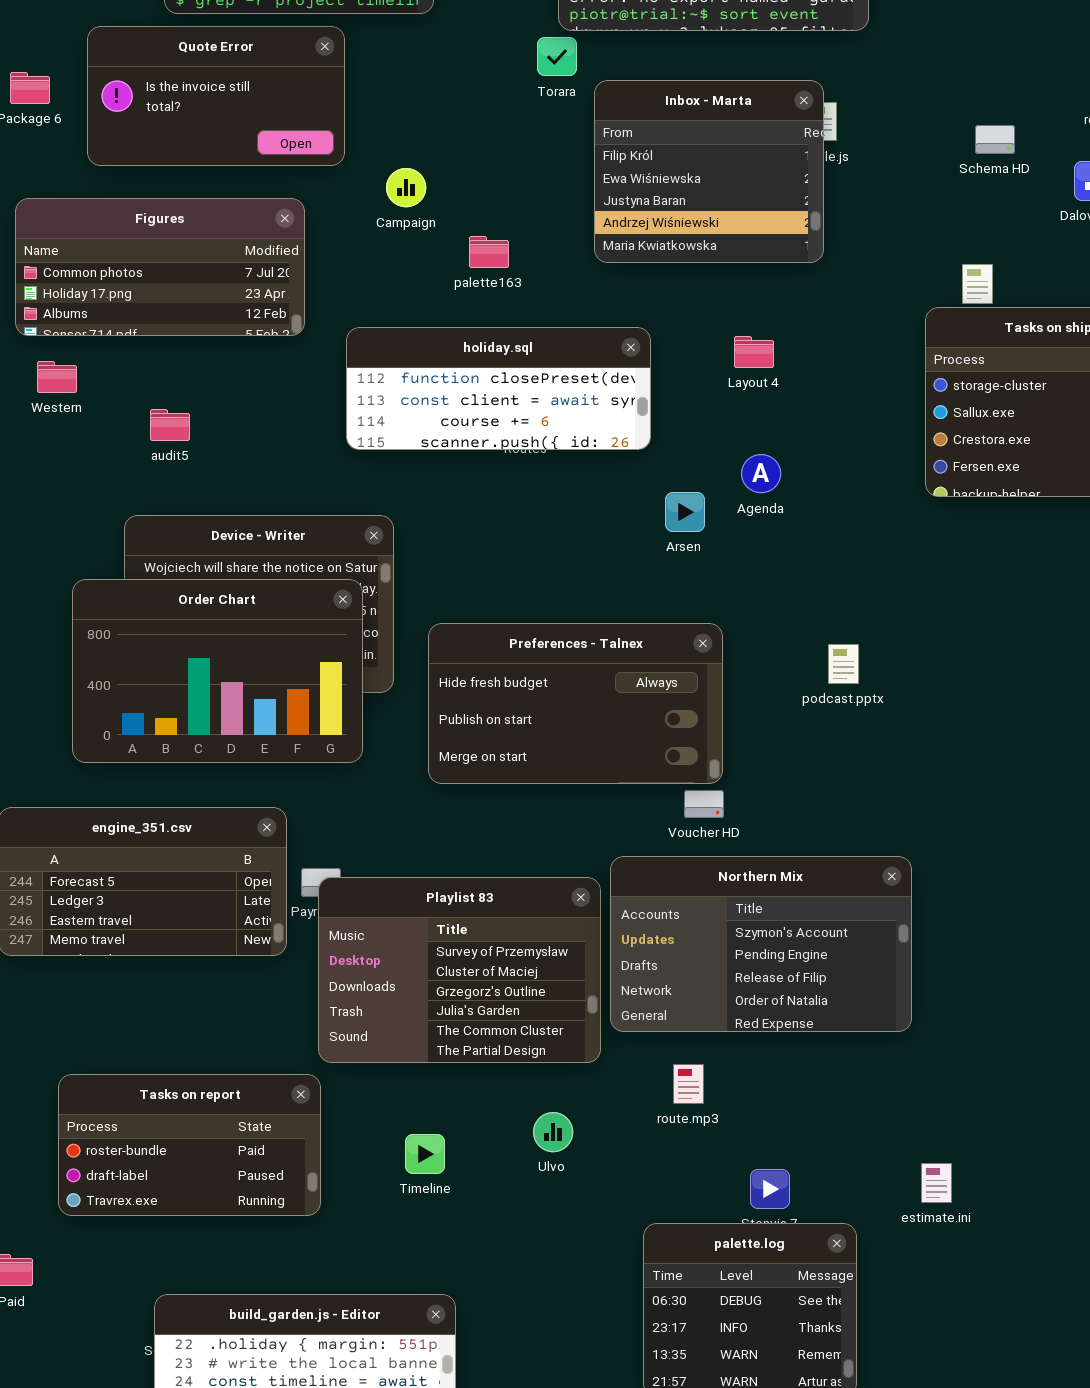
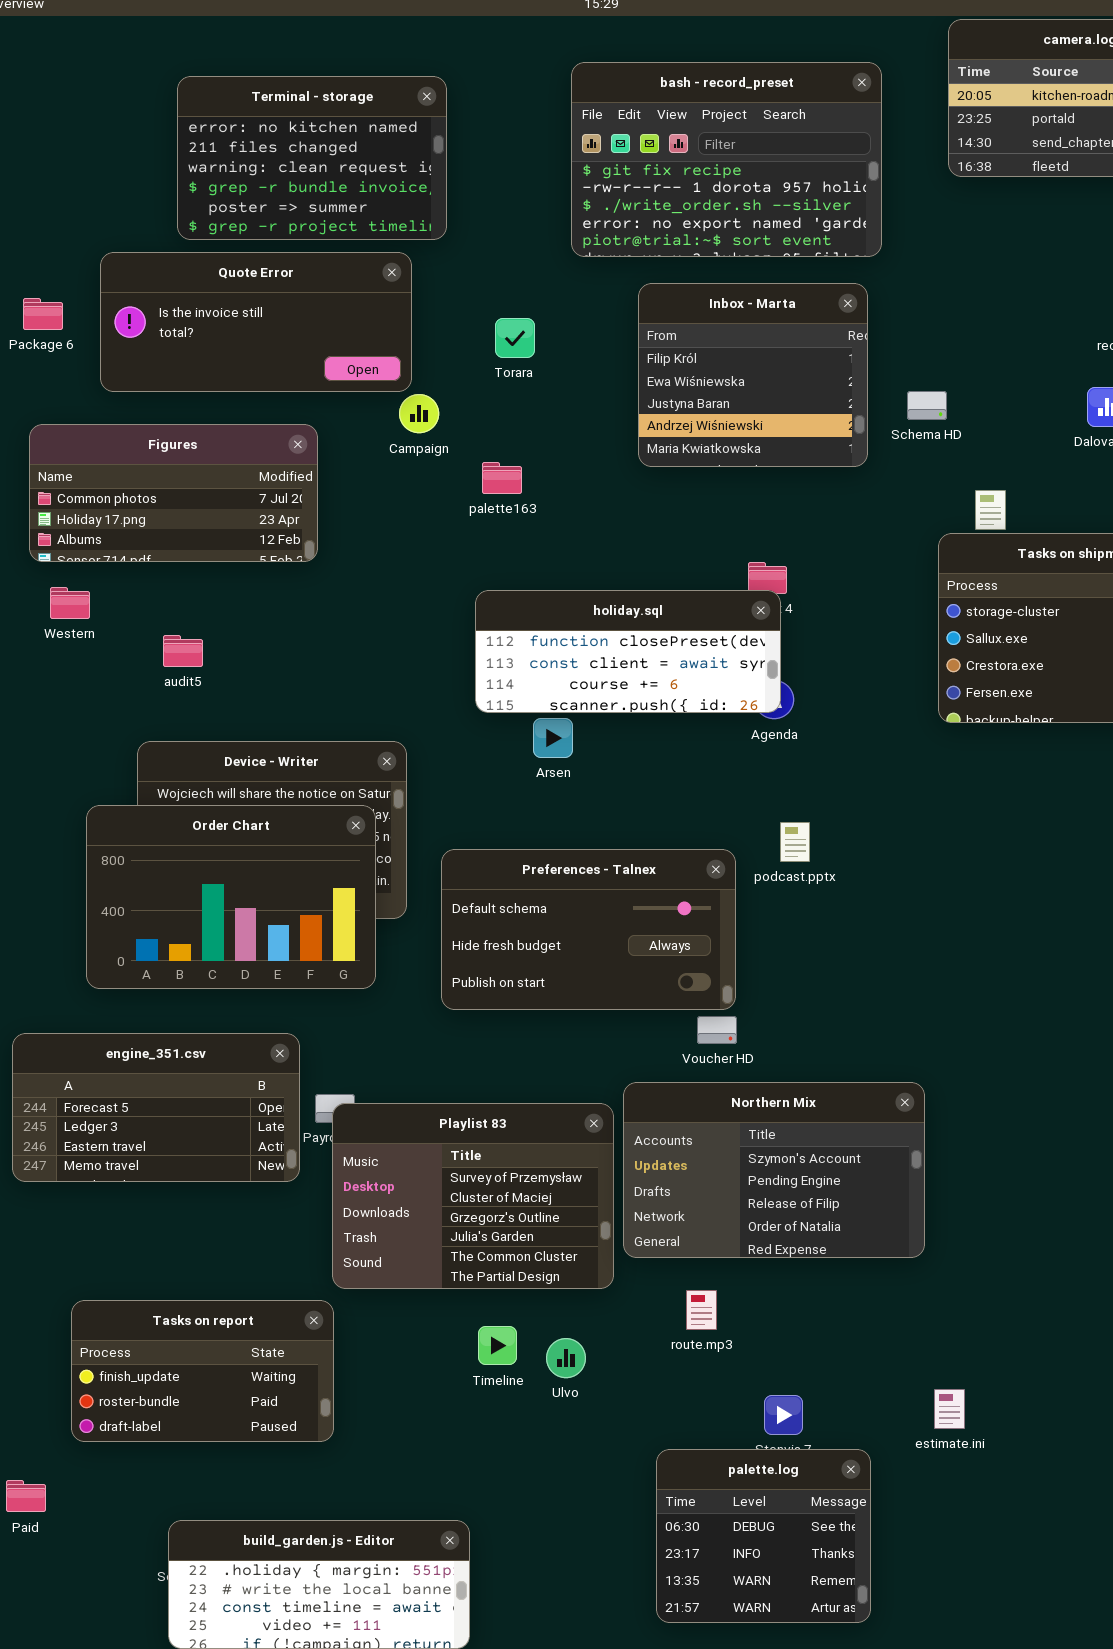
Quote Error: [87,26,345,166] -> [100,252,412,392], resized
Torara: [537,37,577,76] -> [495,318,535,358], moved
Inbox - Marta: [594,80,824,263] -> [638,283,868,467], moved
Schema HD: [975,125,1015,154] -> [907,391,947,420], moved
holiday.sql: [346,327,651,450] -> [475,590,781,713], moved
Arsen: [665,492,705,532] -> [533,718,573,758], moved
Preferences - Talnex: [428,623,723,784] -> [441,849,736,1010], scrolled up 1 row
podcast.pptx: [828,644,859,684] -> [780,822,810,862], moved
Tasks on report: [58,1074,321,1216] -> [71,1300,334,1442], scrolled up 1 row
Timeline: [405,1134,445,1174] -> [478,1326,517,1365], moved

